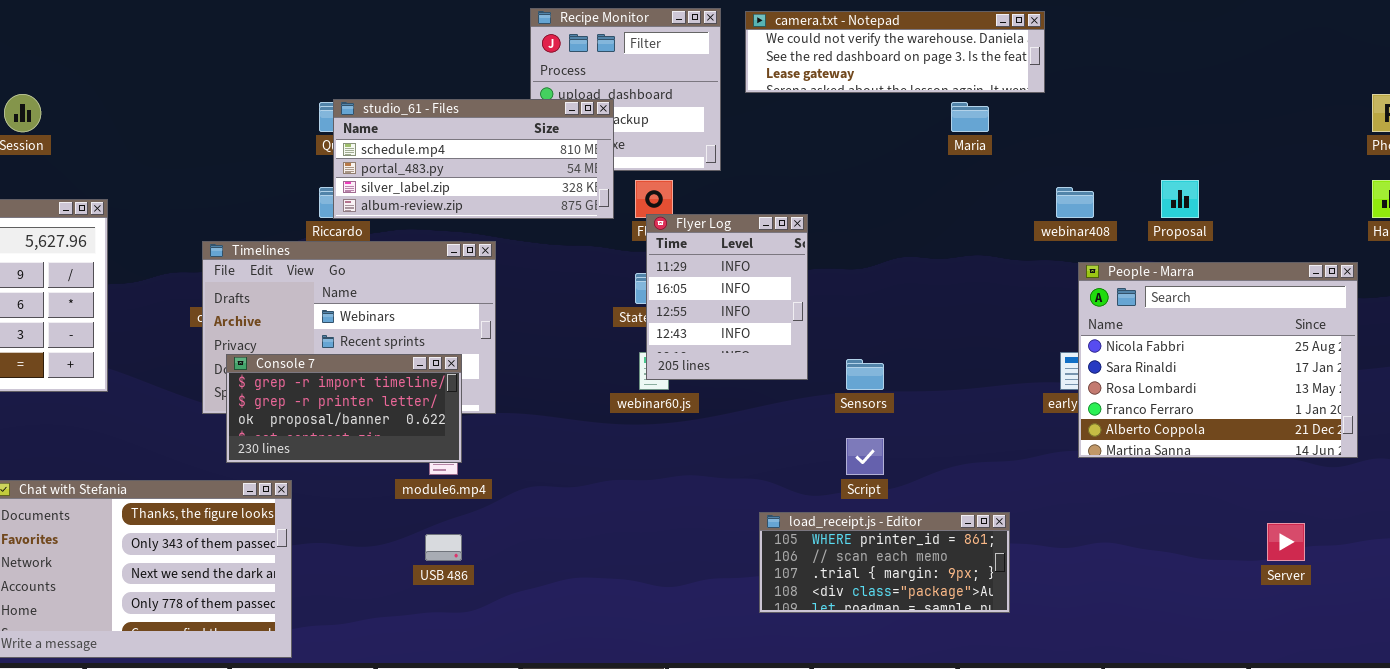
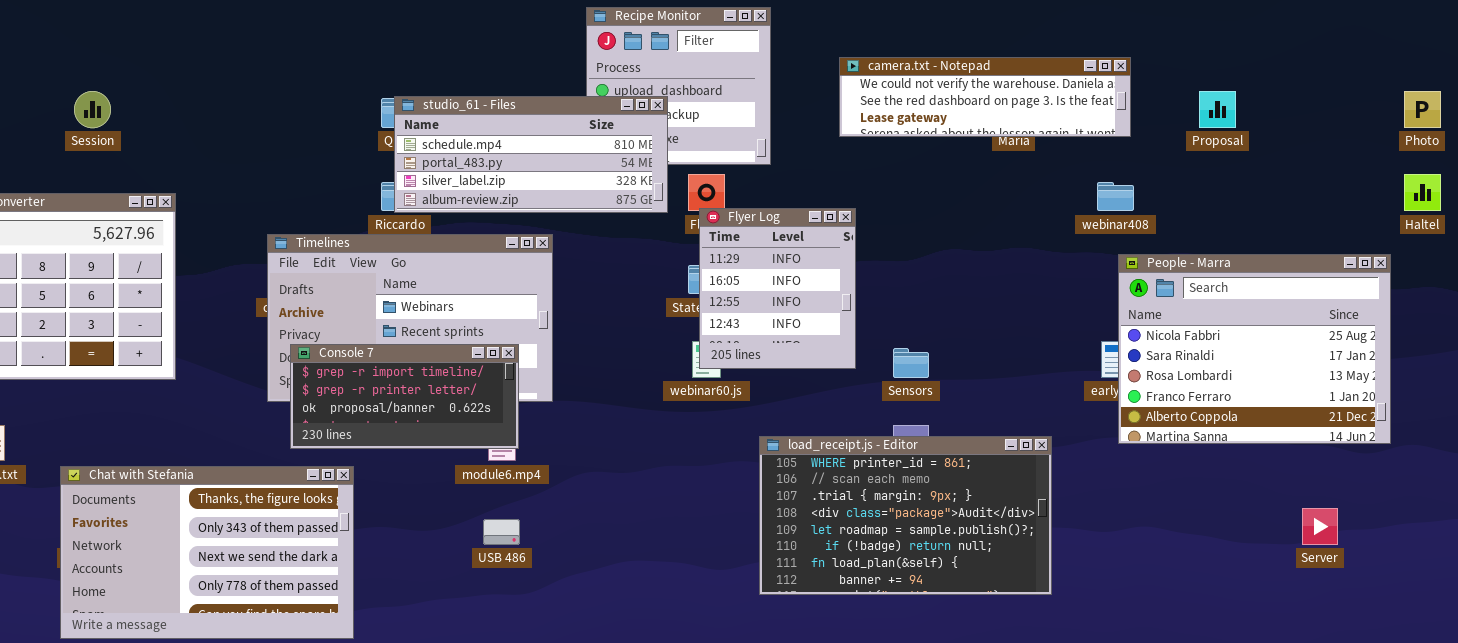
camera.txt - Notepad: [745,11,1045,93] -> [839,57,1131,137], moved
Proposal: [1161,180,1199,218] -> [1199,91,1236,128], moved
load_receipt.js - Editor: [759,512,1010,613] -> [759,436,1052,595], resized

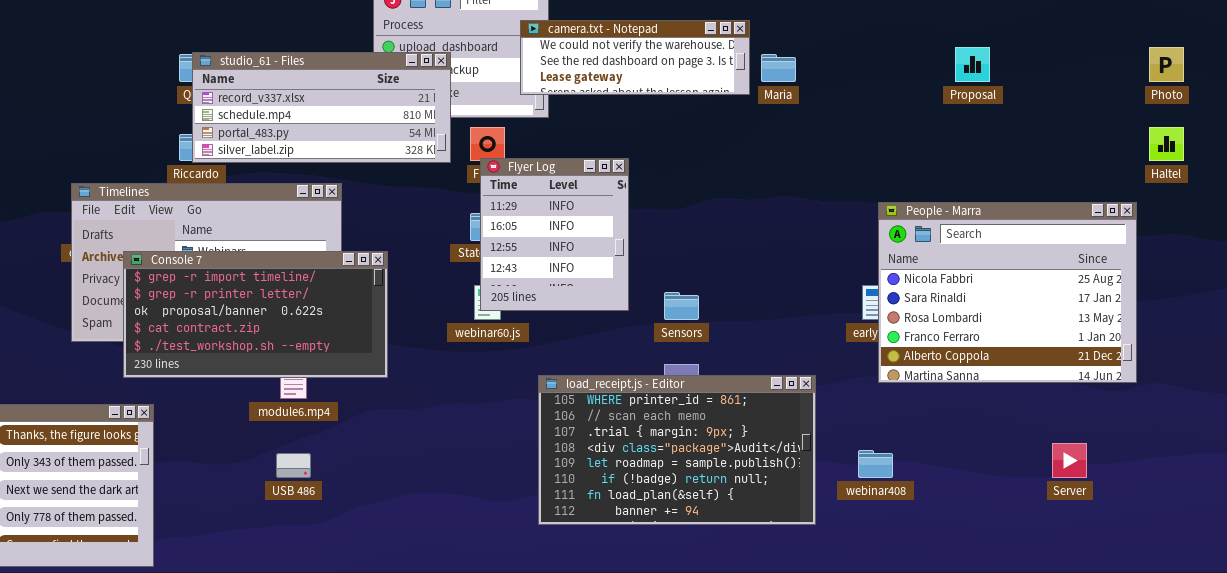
camera.txt - Notepad: [839,57,1131,137] -> [520,20,750,95], moved, resized
studio_61 - Files: [394,96,668,213] -> [192,52,451,163], scrolled up 1 row
webinar408: [1097,182,1134,211] -> [858,450,893,478], moved
Console 7: [290,344,519,449] -> [123,251,388,378], moved, resized

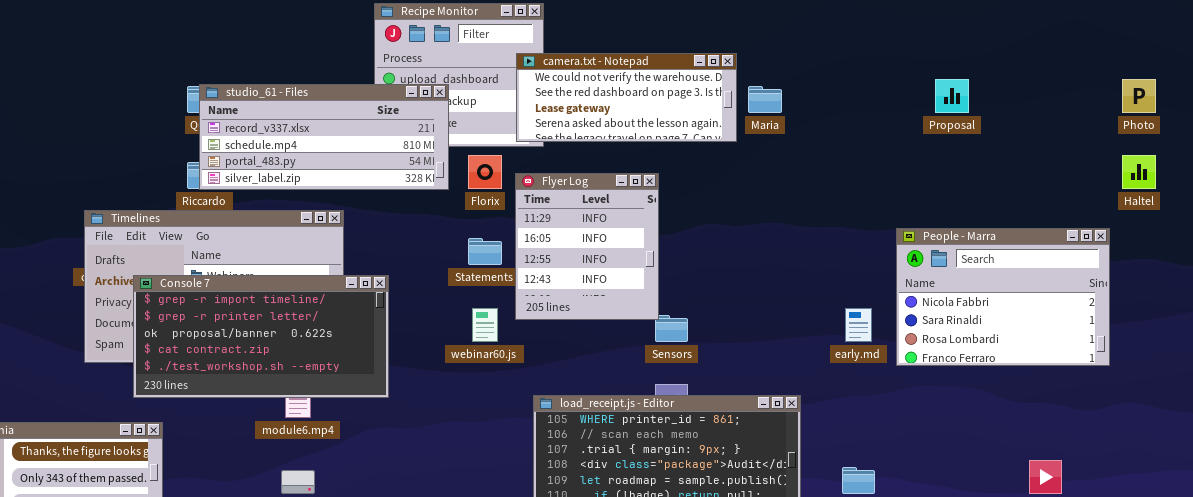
camera.txt - Notepad: [520,20,750,95] -> [516,53,737,142], resized
Flyer Log: [480,158,629,311] -> [515,173,659,320], moved
People - Marra: [878,202,1137,383] -> [896,228,1110,366], resized

